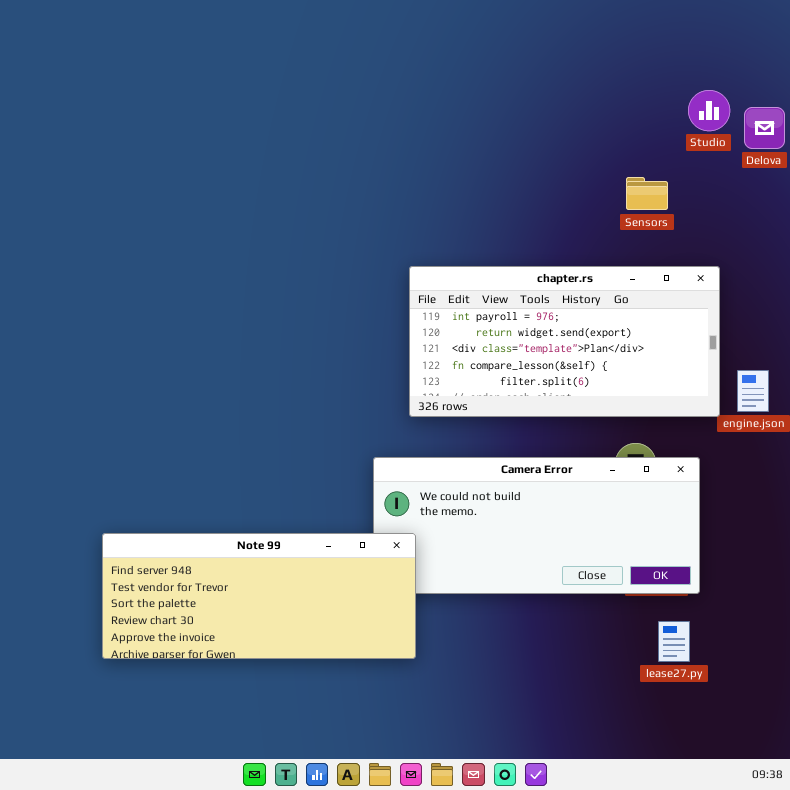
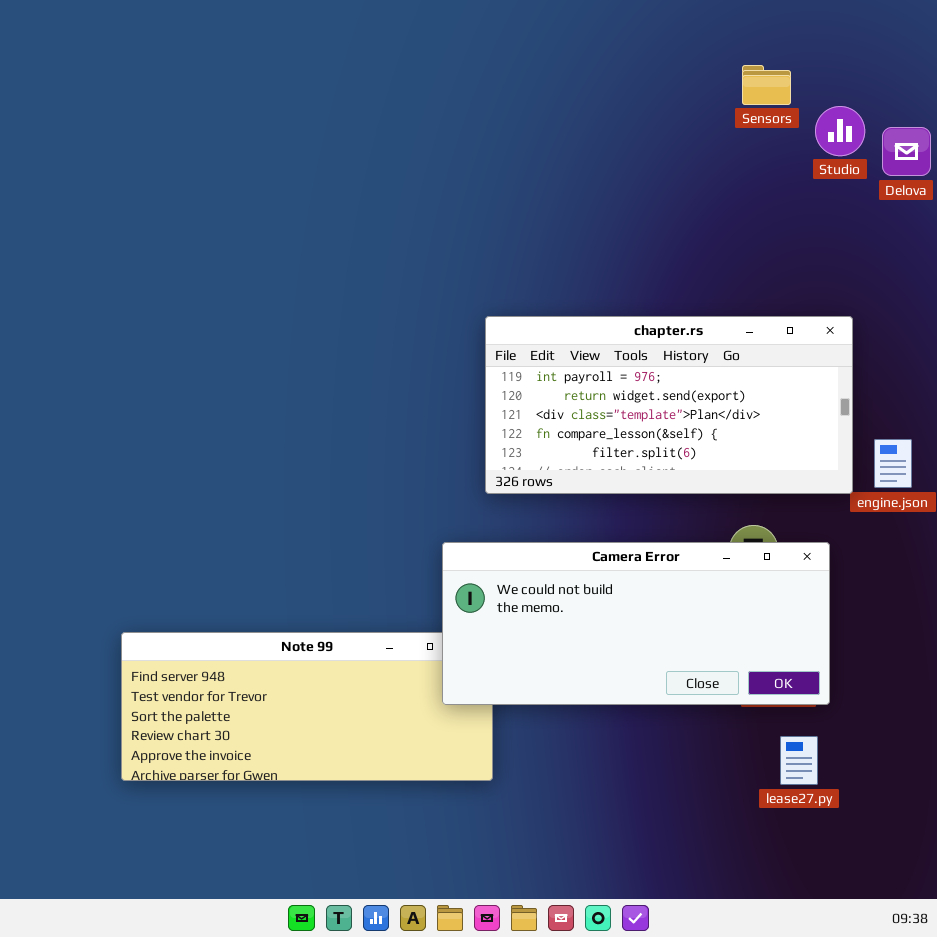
Sensors: [626,177,668,210] -> [742,65,791,105], moved
Camera Error: [373,457,700,594] -> [442,542,830,705], raised

